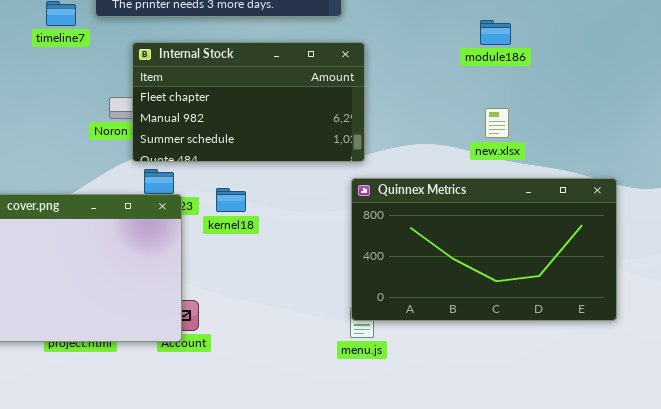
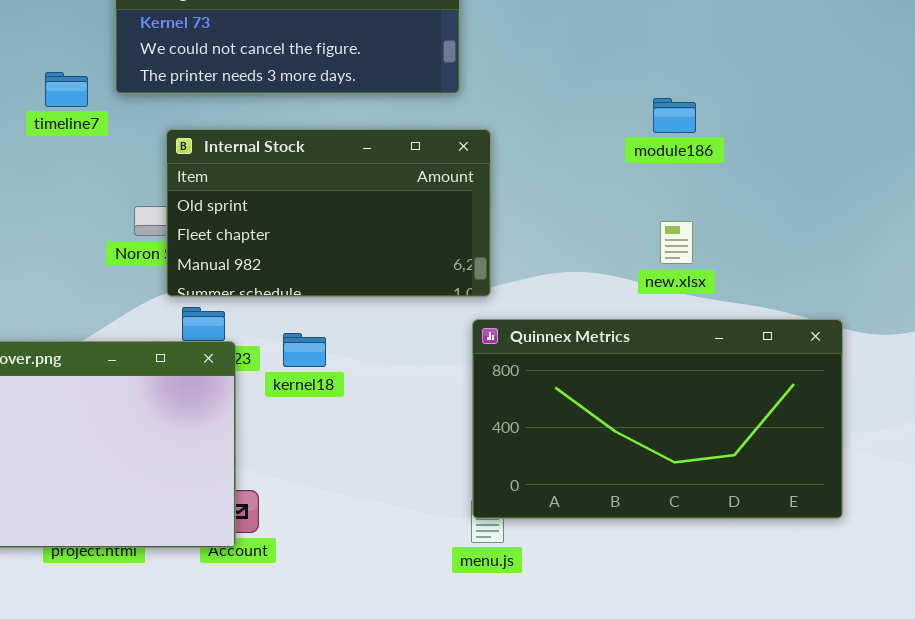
Internal Stock: [132,42,365,162] -> [166,129,491,297], scrolled up 1 row

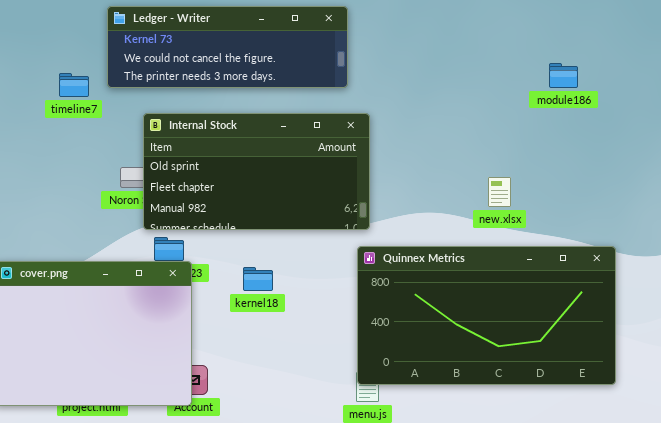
module186: [653,98,696,133] -> [549,63,578,88], moved
kernel18: [283,333,326,367] -> [243,267,273,291], moved

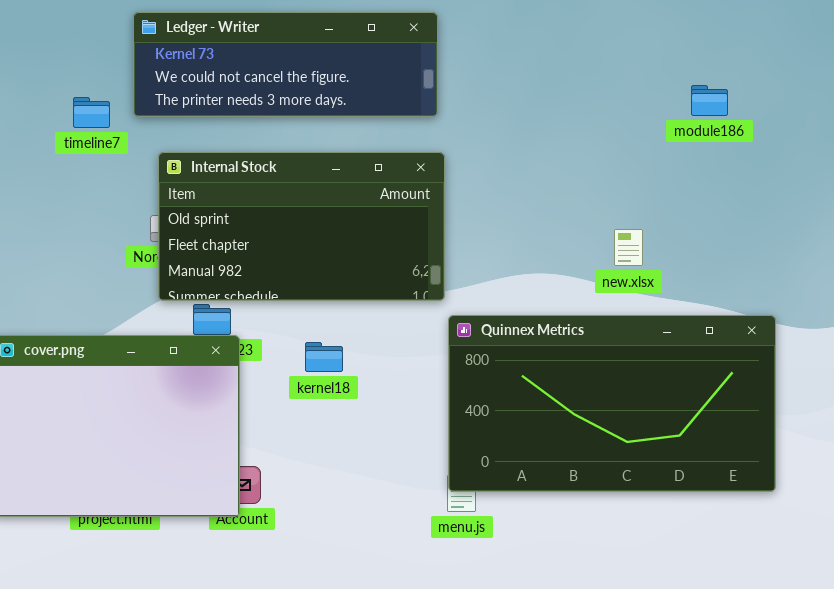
Internal Stock: [143,113,370,230] -> [158,152,445,301], moved

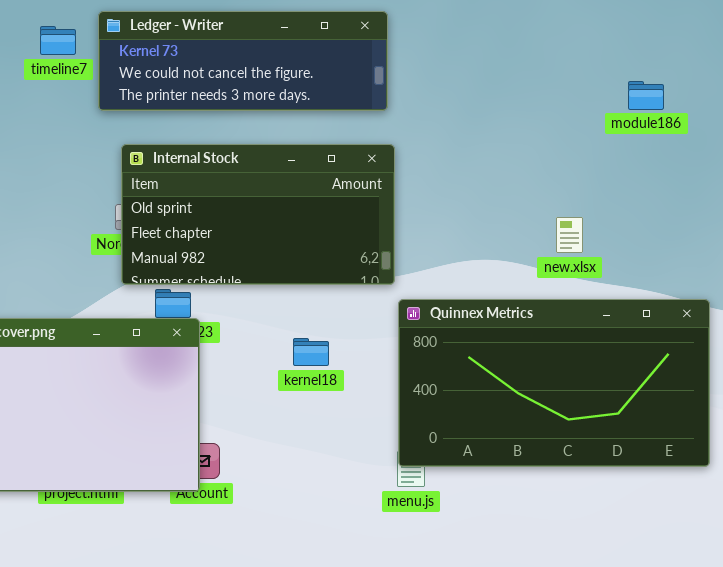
timeline7: [73,97,110,128] -> [40,26,76,55], moved
kernel18: [305,342,343,372] -> [293,338,329,366], moved

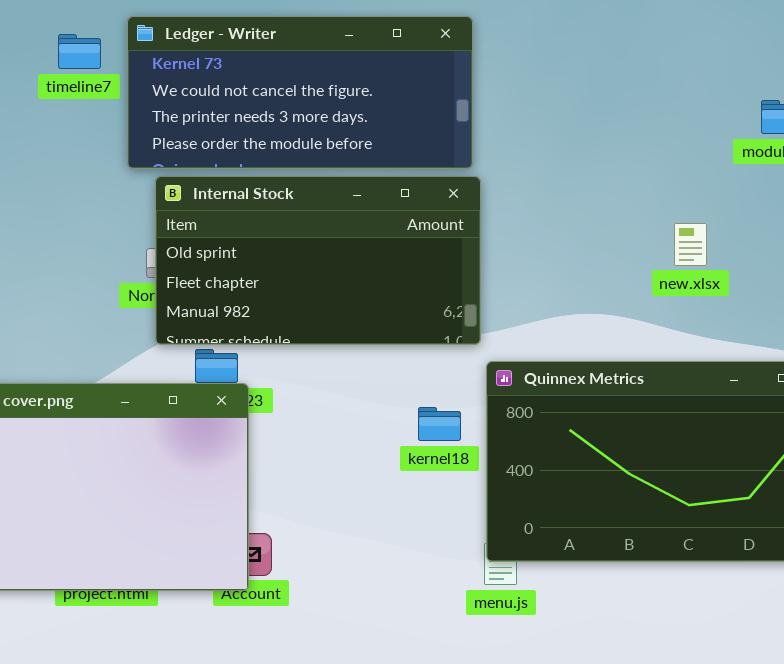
Ledger - Writer: [98,11,388,111] -> [127,16,473,169], resized
new.xlsx: [556,217,583,253] -> [674,223,707,266], moved
kernel18: [293,338,329,366] -> [418,407,461,441], moved

